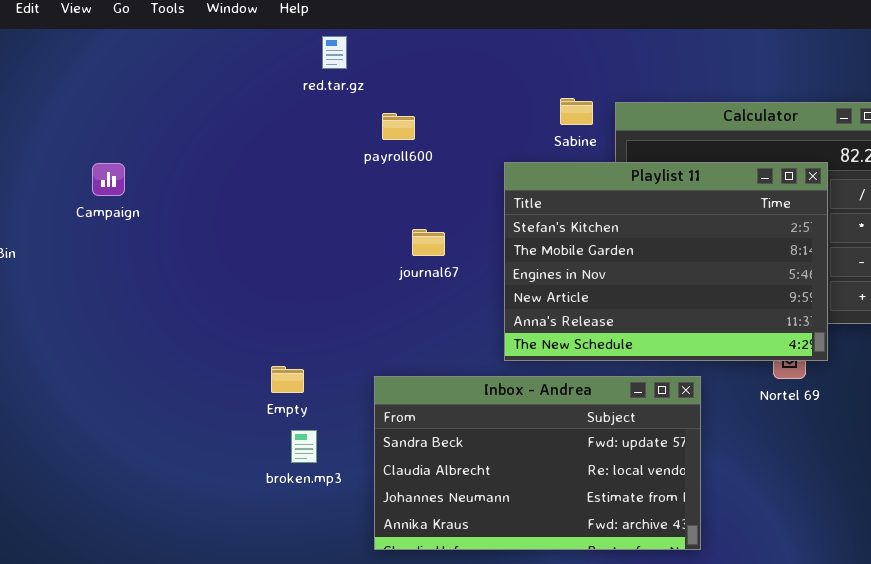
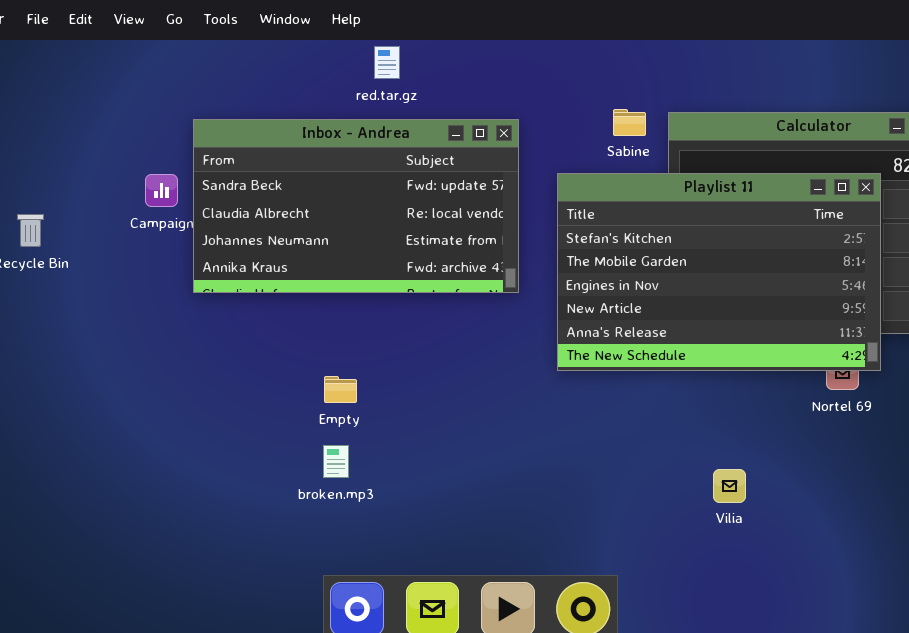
Inbox - Andrea: [374,376,701,550] -> [193,119,519,293], moved
broken.mp3: [291,430,317,463] -> [323,445,349,478], moved

